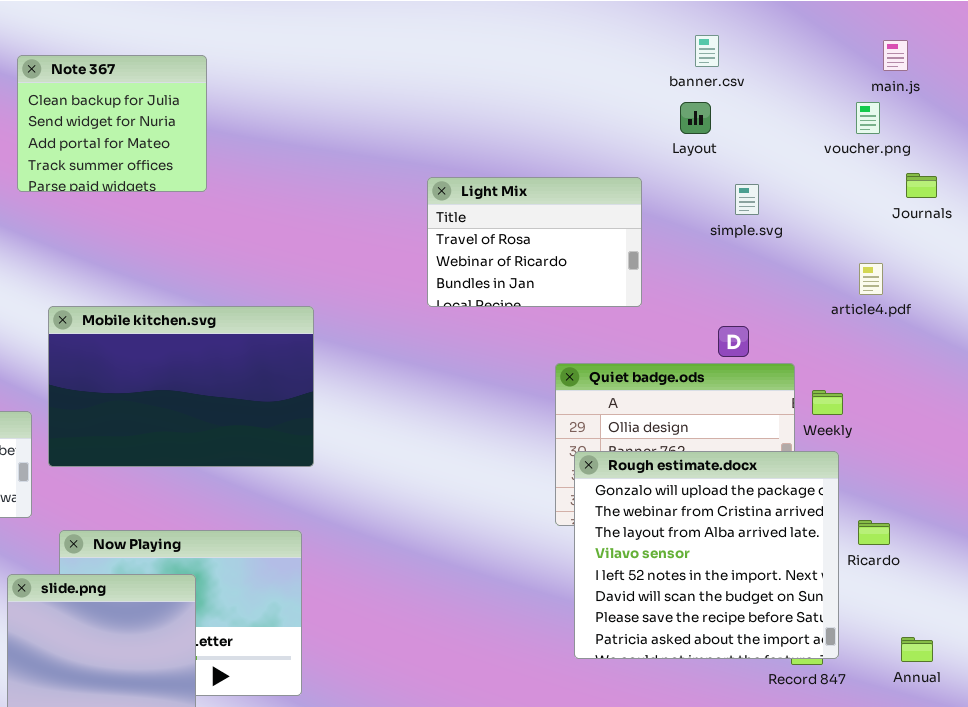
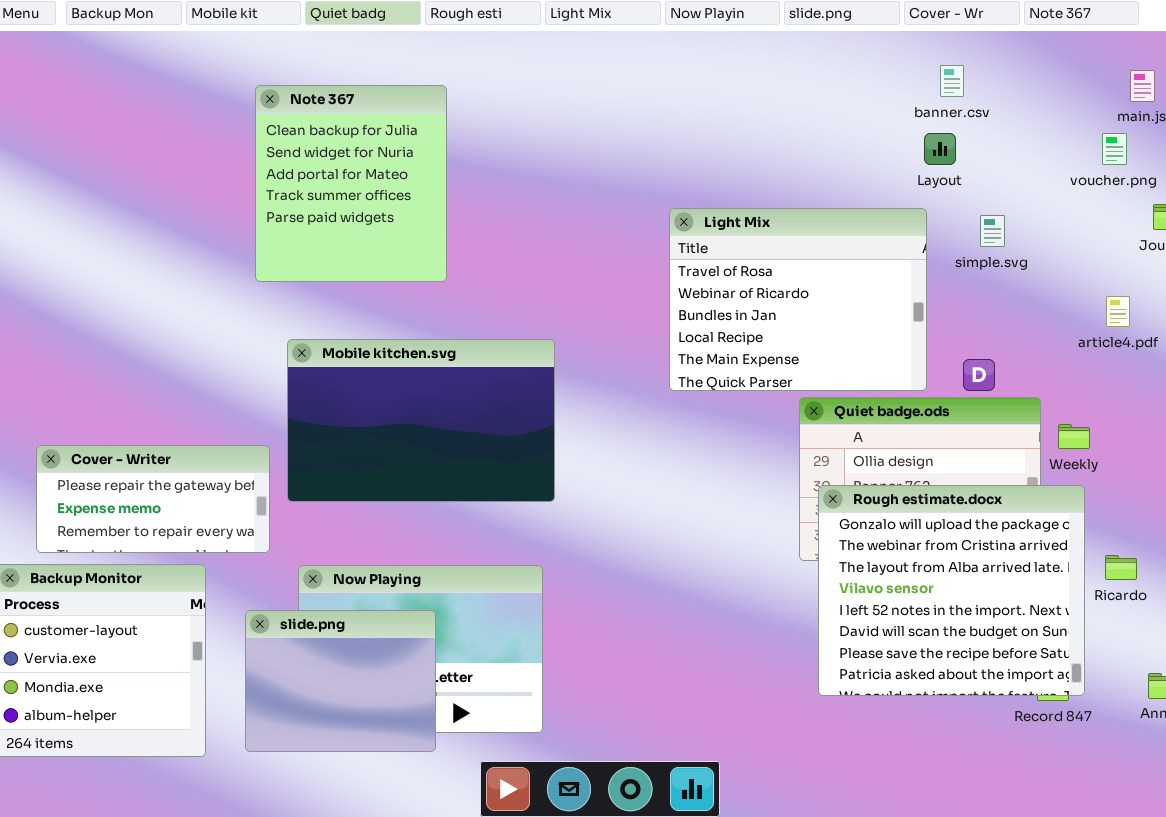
Note 367: [17,55,207,192] -> [255,85,447,282], resized
Light Mix: [427,177,642,307] -> [669,208,927,391], resized

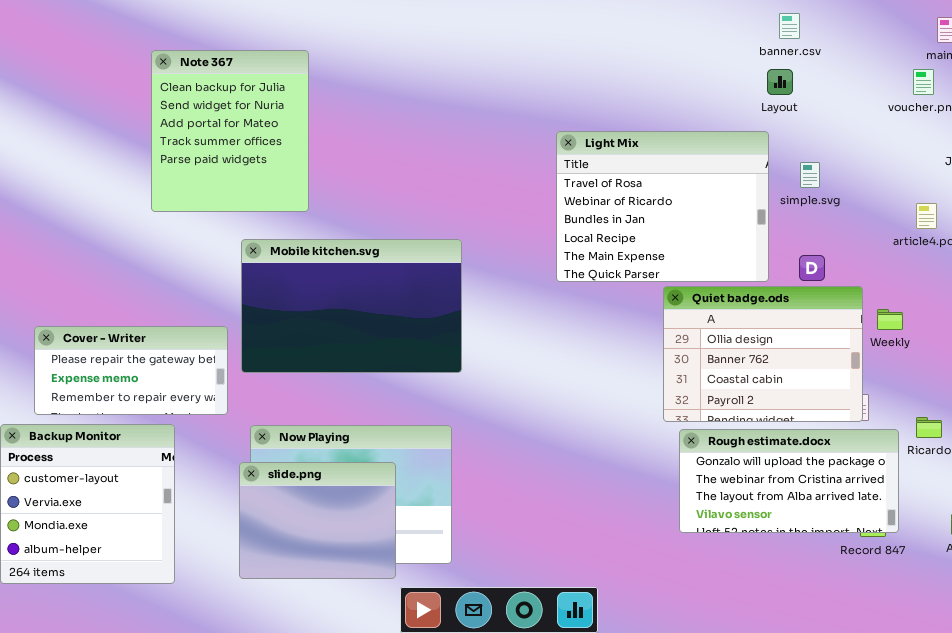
Note 367: [255,85,447,282] -> [151,50,309,212], moved
simple.svg: [980,215,1005,247] -> [800,162,820,188], moved
Rough estimate.docx: [818,485,1085,696] -> [679,429,899,533], resized
slide.png: [245,610,436,752] -> [239,462,396,579], moved

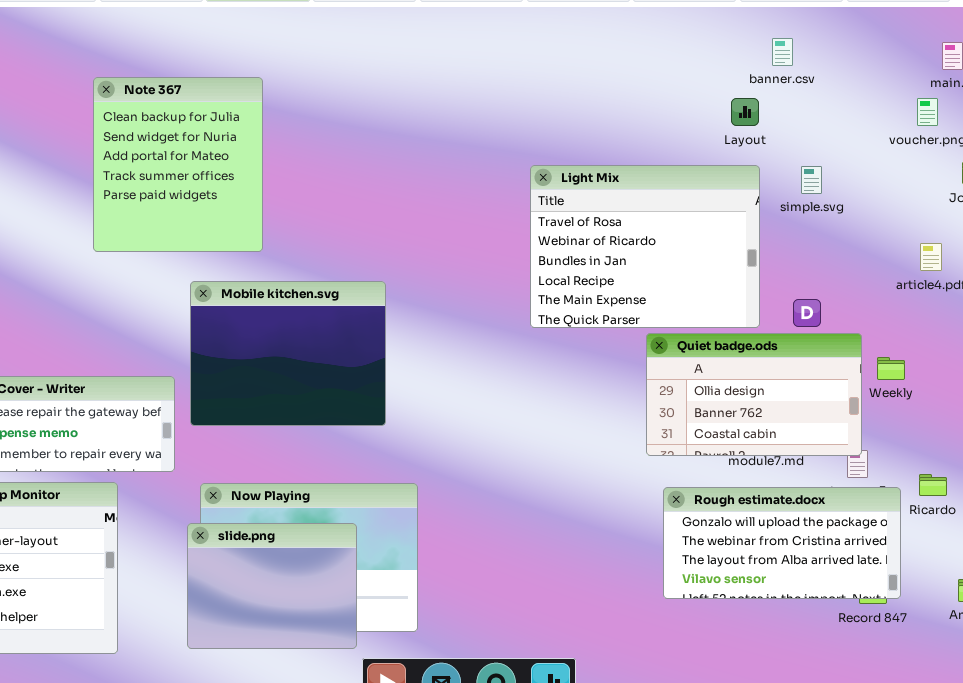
Layout: [767,69,793,95] -> [731,98,759,126], moved
simple.svg: [800,162,820,188] -> [801,166,822,194], moved
Mobile kitchen.svg: [241,239,462,373] -> [190,281,386,426], resized
Quiet badge.ods: [663,286,863,422] -> [646,333,862,456], resized

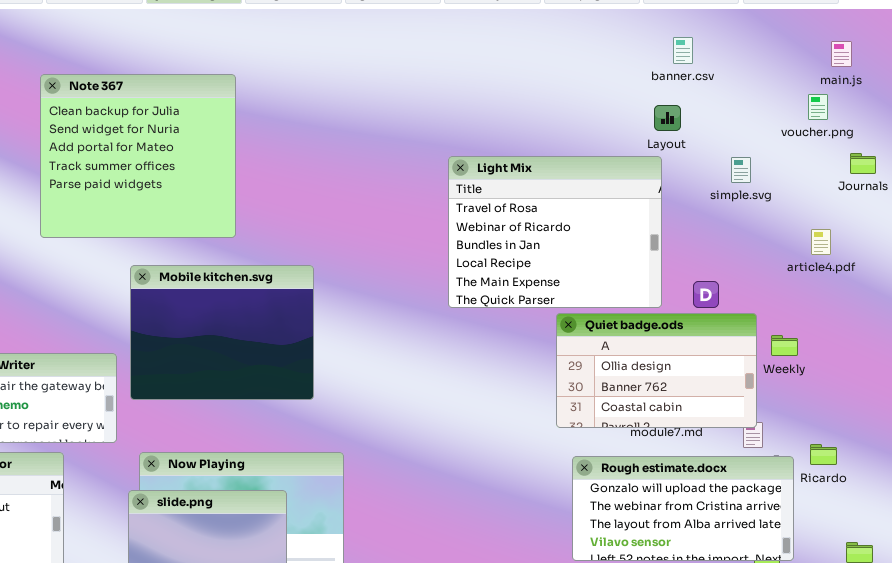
Note 367: [93,77,263,252] -> [40,74,236,238], resized
Layout: [731,98,759,126] -> [654,105,681,131], moved
simple.svg: [801,166,822,194] -> [731,157,751,183], moved

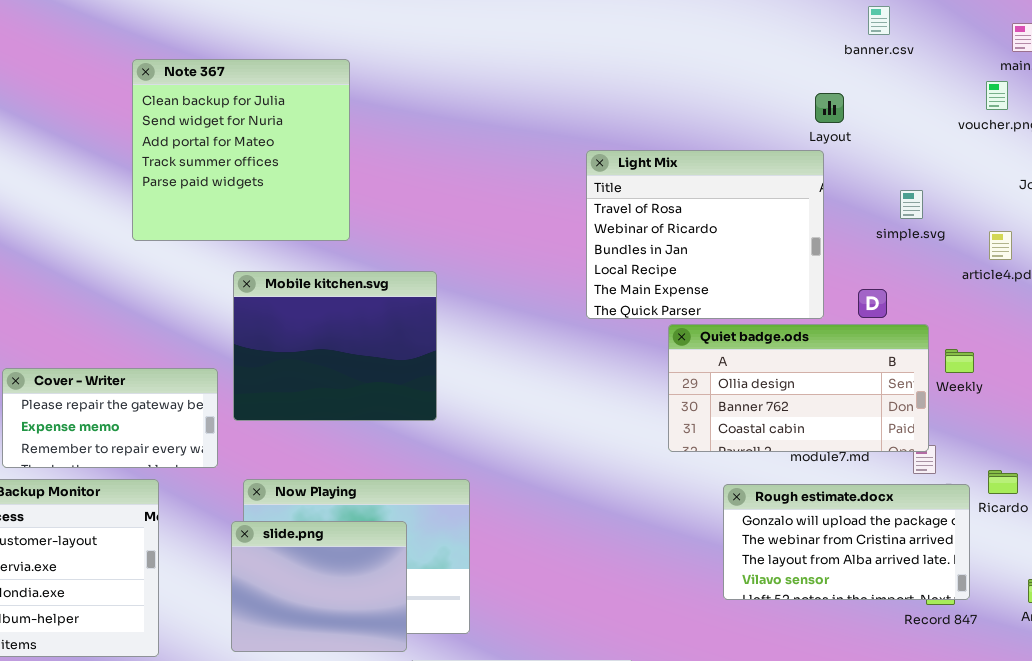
banner.csv: [673,37,693,64] -> [868,6,890,35], moved
simple.svg: [731,157,751,183] -> [900,190,923,219], moved
Quiet badge.ods: [556,313,757,428] -> [668,324,929,452], resized

